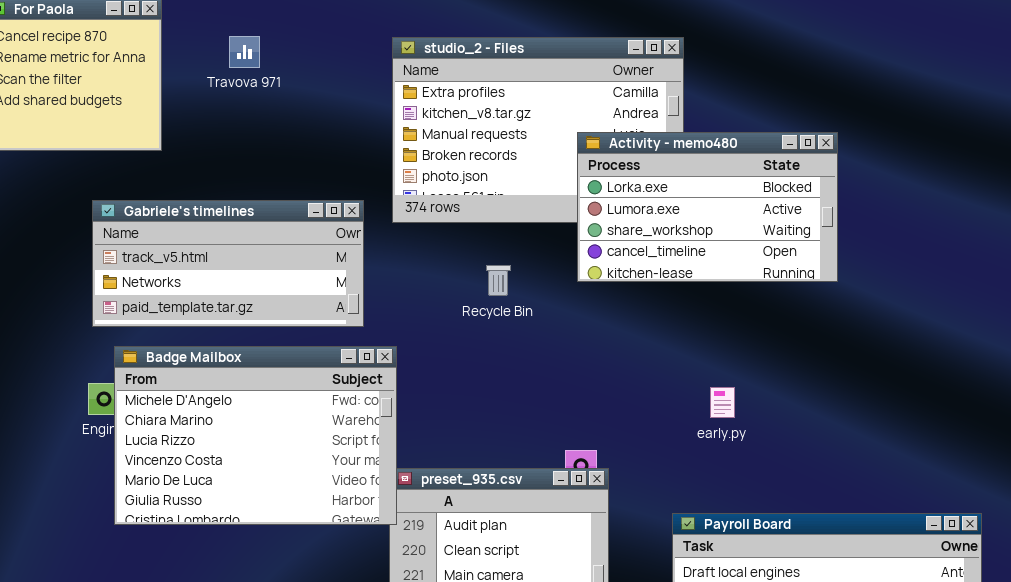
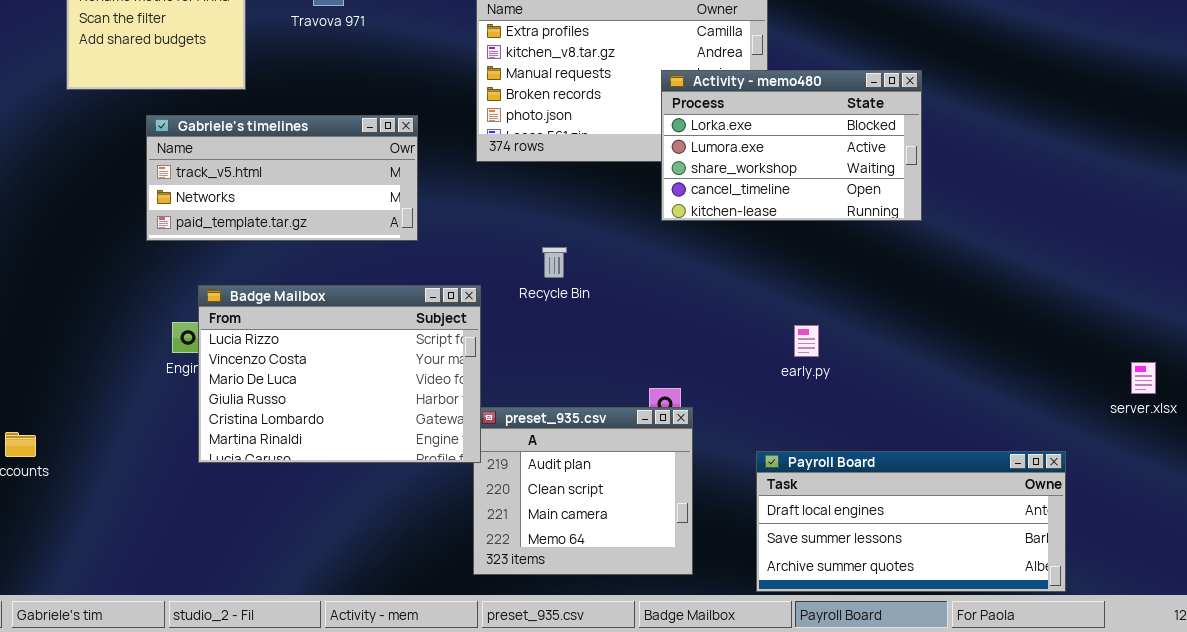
Gabriele's timelines: [92,200,364,327] -> [146,115,418,241], moved
Recycle Bin: [486,265,511,296] -> [542,247,567,278], moved
Badge Mailbox: [114,346,397,525] -> [198,285,481,463], scrolled down 2 rows

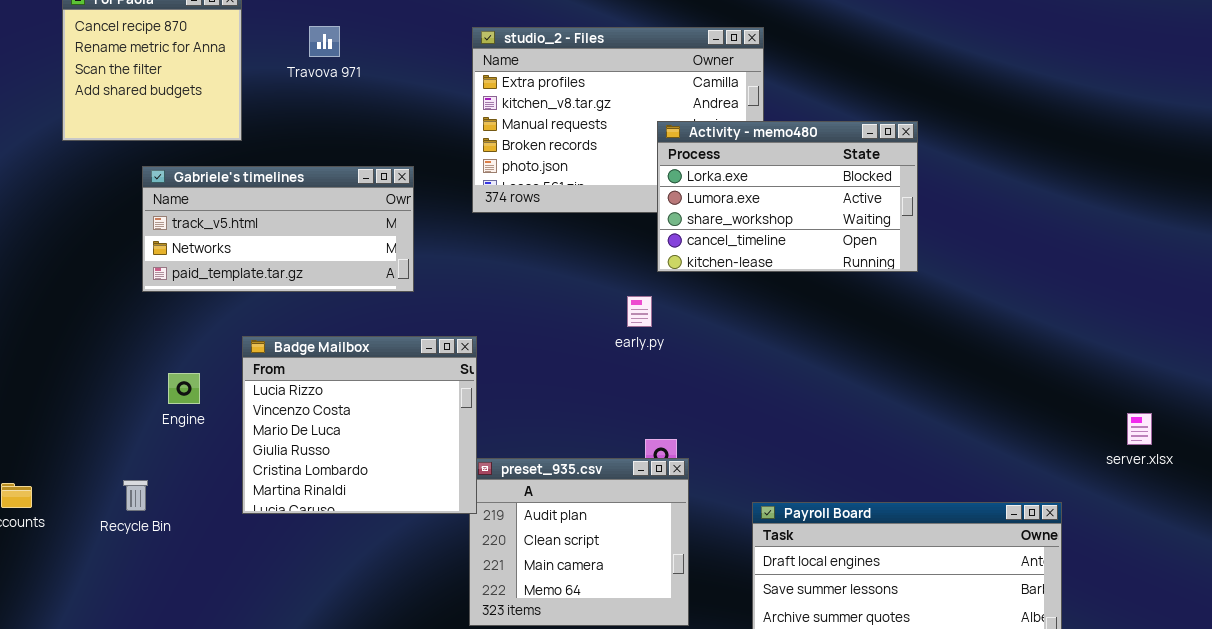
Recycle Bin: [542,247,567,278] -> [123,480,148,511], moved
Badge Mailbox: [198,285,481,463] -> [242,336,477,514], resized
early.py: [794,325,819,357] -> [627,296,652,327], moved

